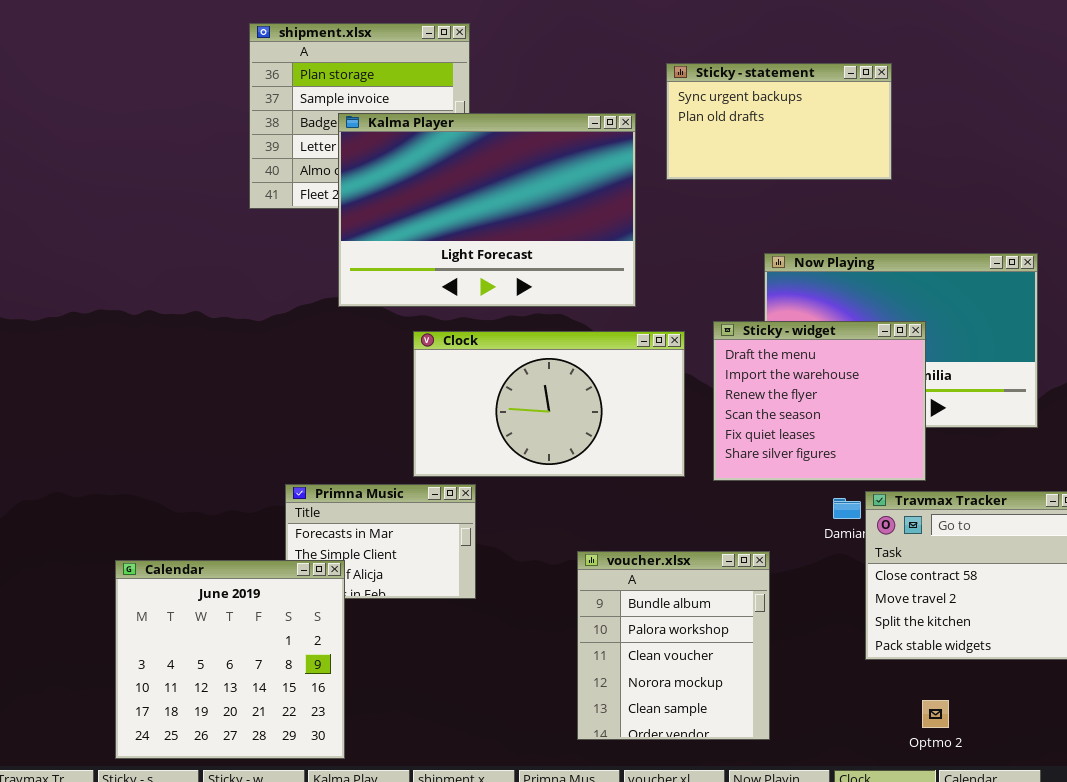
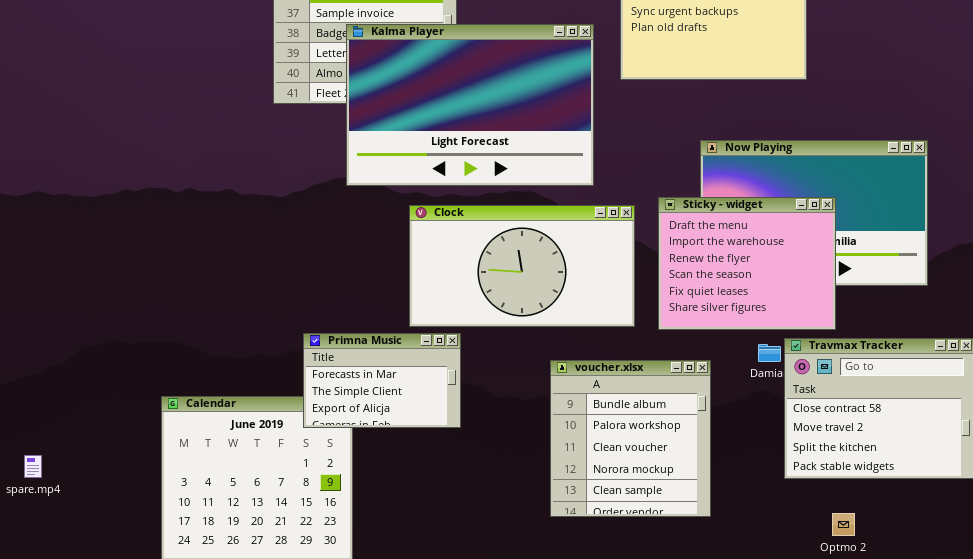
Primna Music: [285,484,476,599] -> [303,333,461,428], raised
voucher.xlsx: [577,551,770,740] -> [550,360,711,517], moved

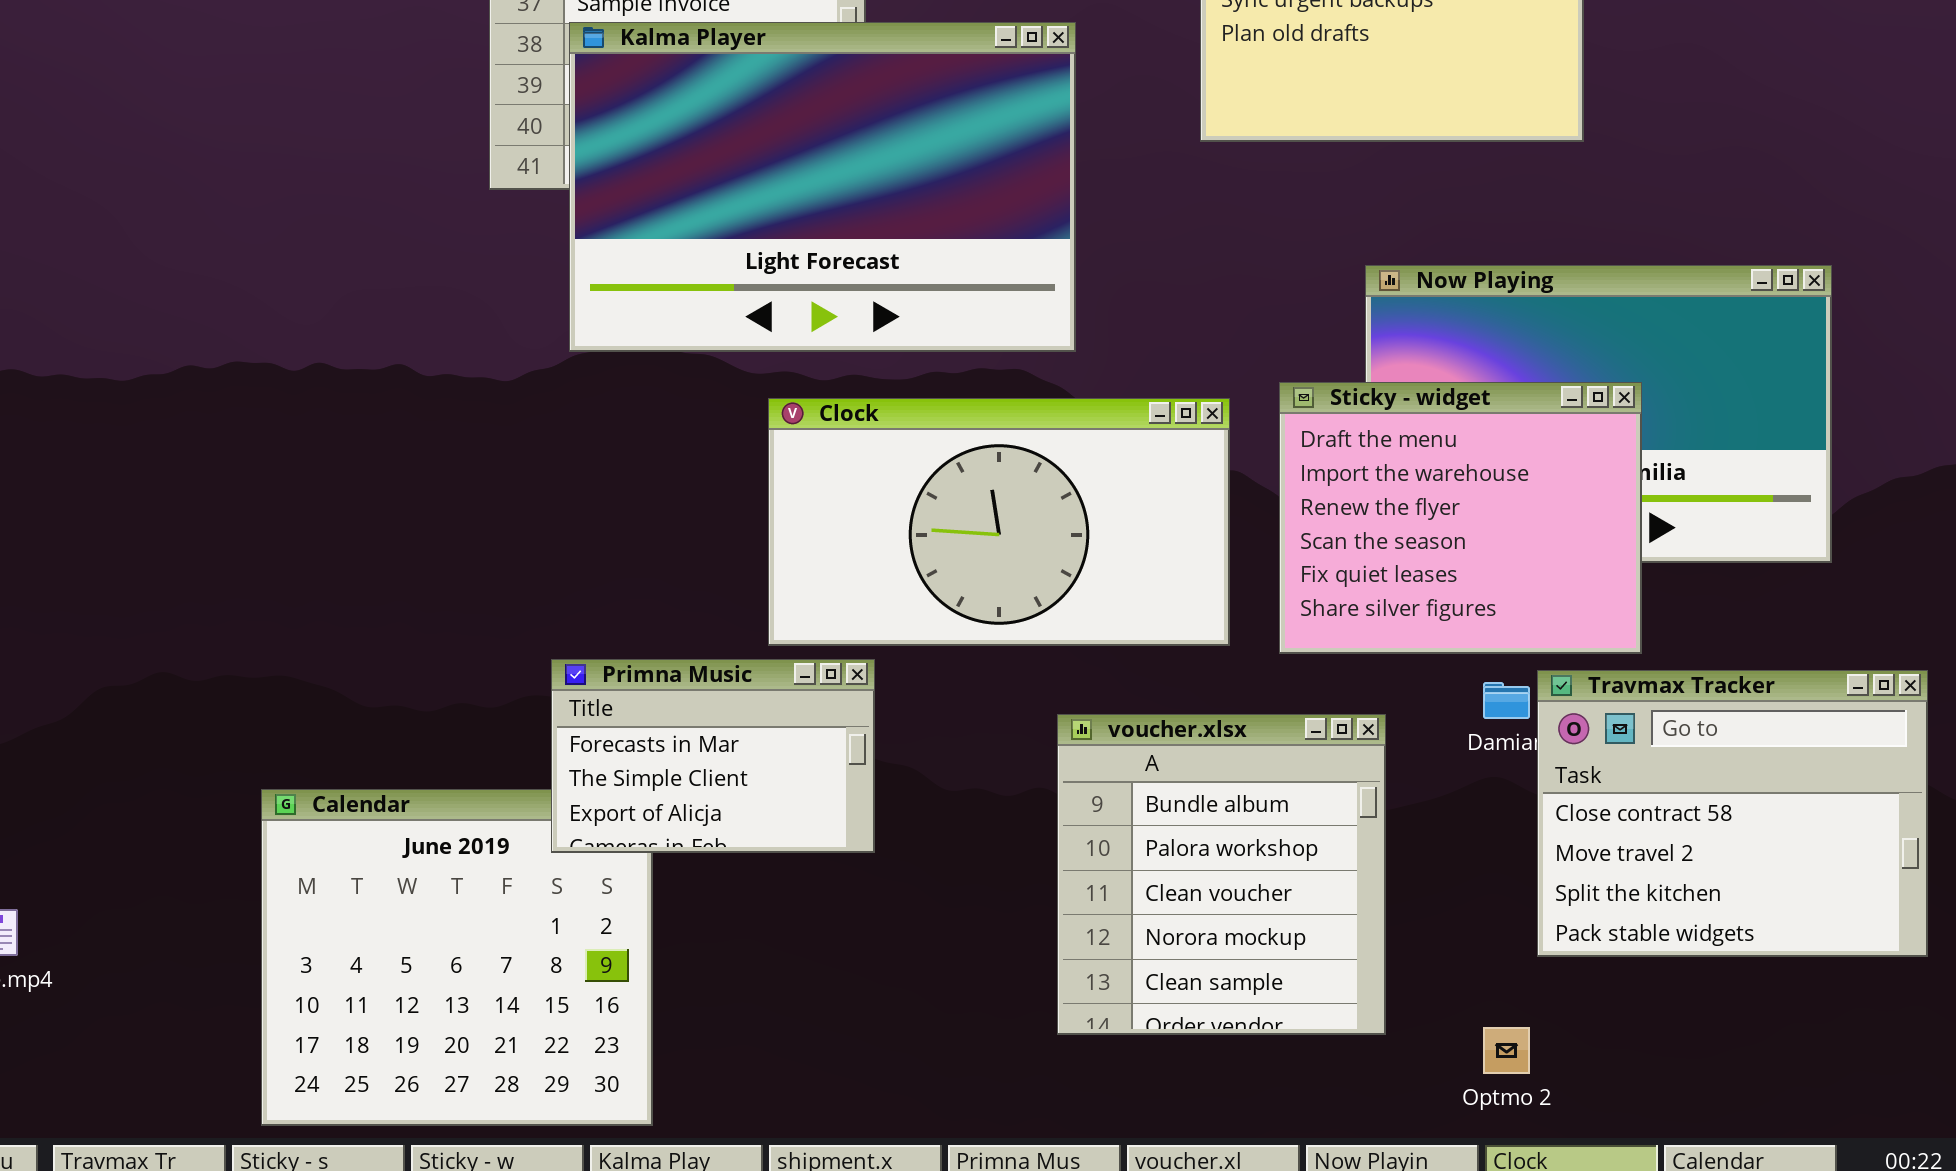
Kalma Player: [346,24,594,186] -> [569,22,1076,352], moved
Optmo 2: [832,513,855,536] -> [1483,1027,1530,1074], moved

